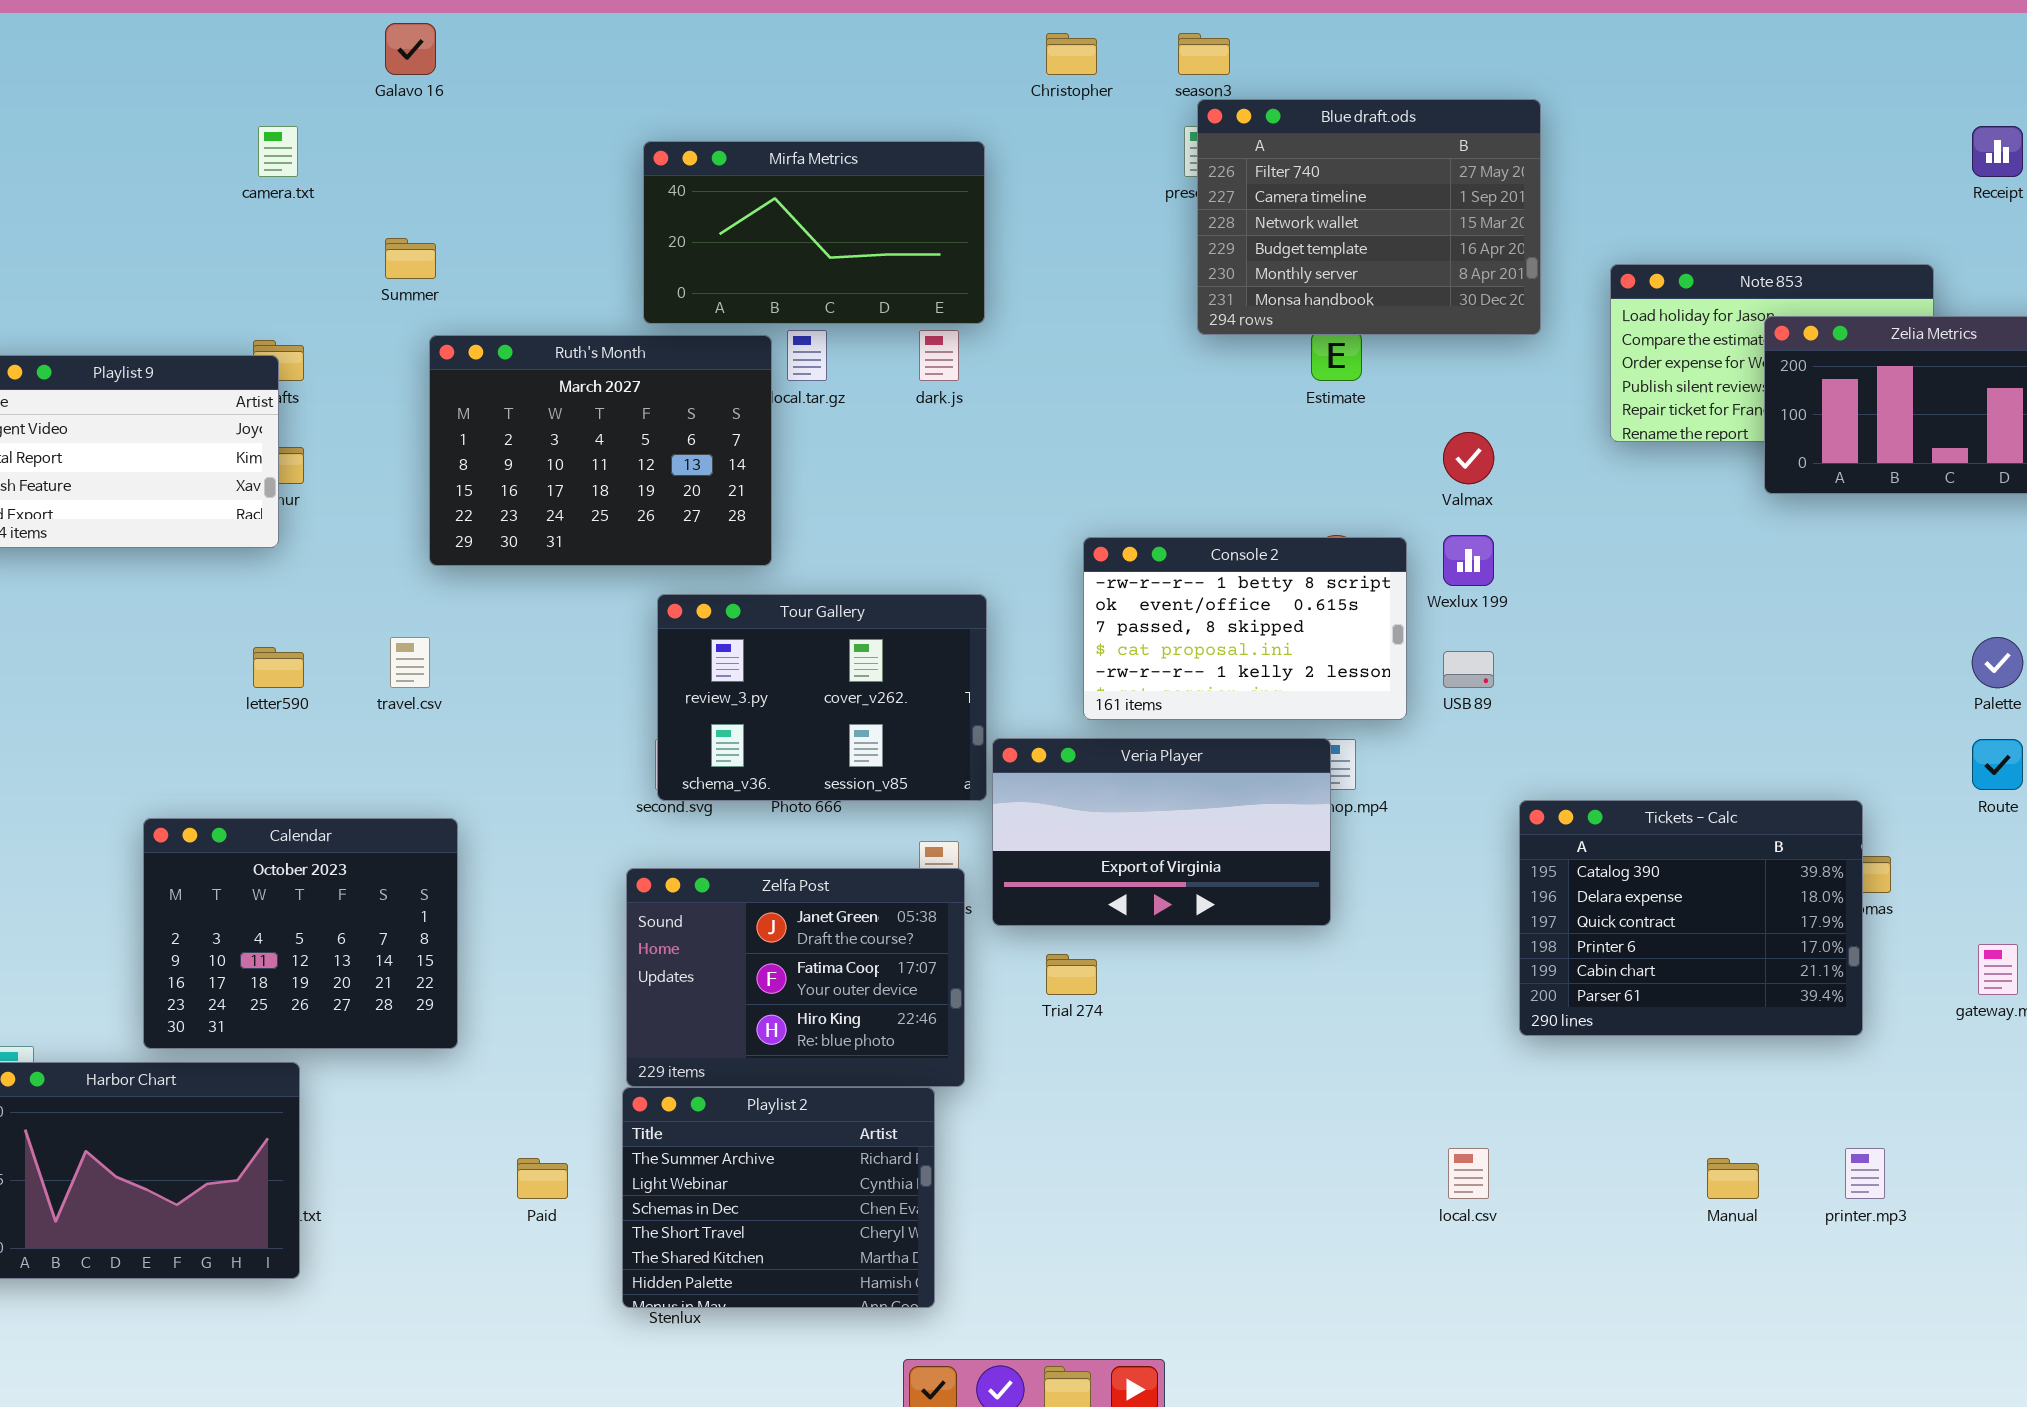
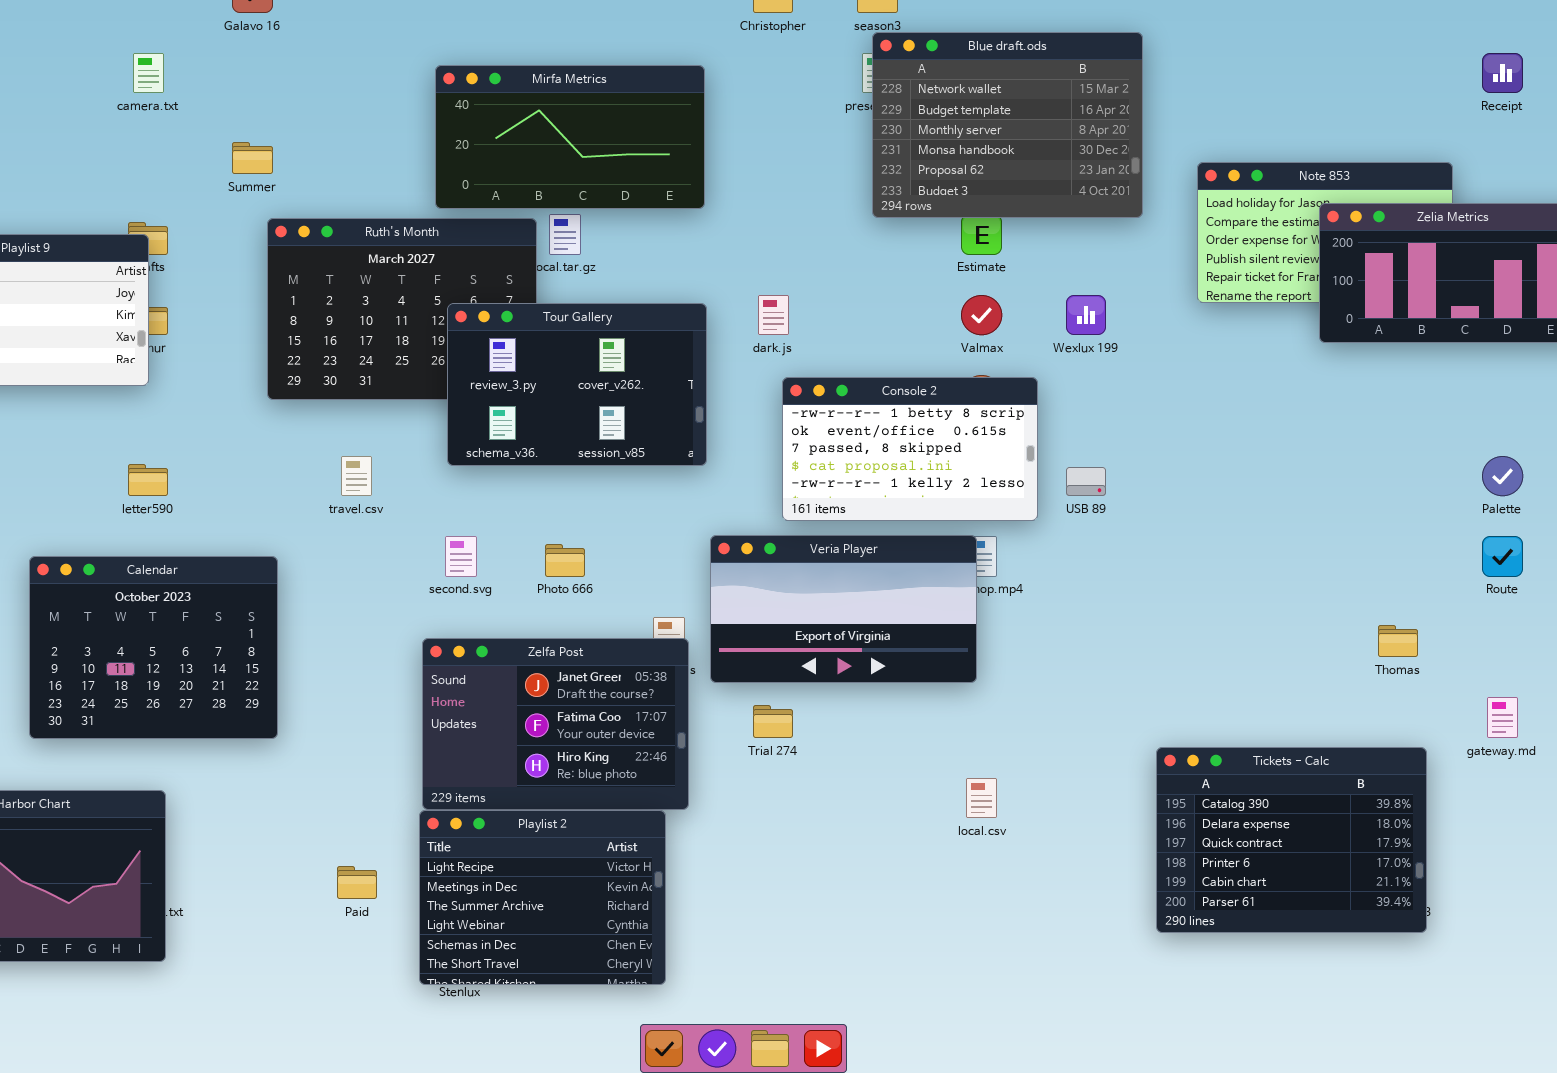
Blue draft.ods: [1197,99,1541,335] -> [872,32,1143,218], scrolled down 2 rows
dark.js: [919,330,959,381] -> [758,295,789,335], moved
Valmax: [1443,432,1494,484] -> [961,295,1002,335], moved
Wexlux 199: [1443,535,1494,586] -> [1066,295,1106,335], moved
Tour Gallery: [657,594,987,801] -> [447,303,707,466], moved
travel.csv: [390,637,430,688] -> [341,456,372,496], moved
Tickets - Calc: [1519,800,1863,1036] -> [1156,747,1427,933], moved
Calendar: [143,818,458,1049] -> [29,556,278,739], moved
Playlist 2: [622,1087,935,1308] -> [419,810,666,985], scrolled up 2 rows
local.csv: [1448,1148,1489,1199] -> [966,778,997,818], moved

